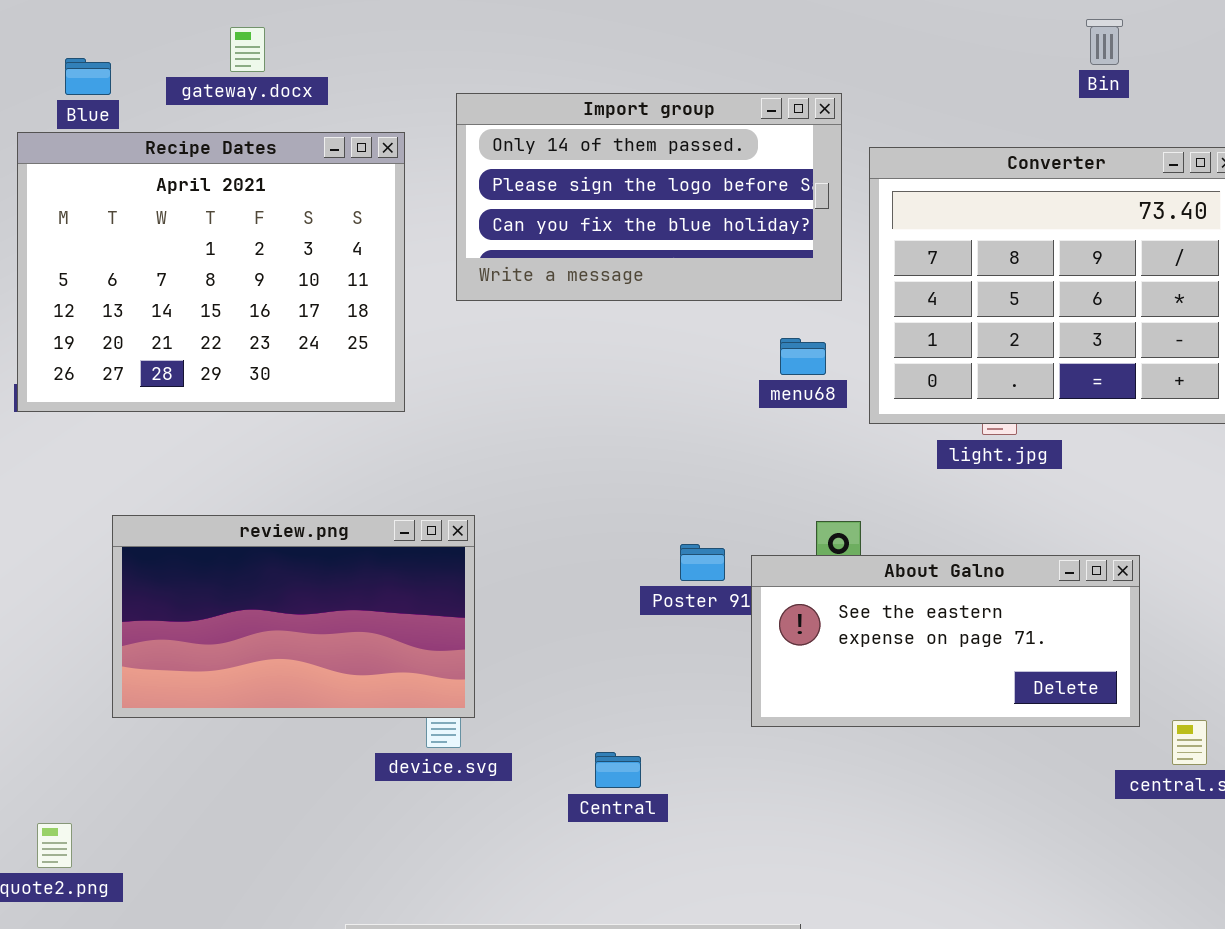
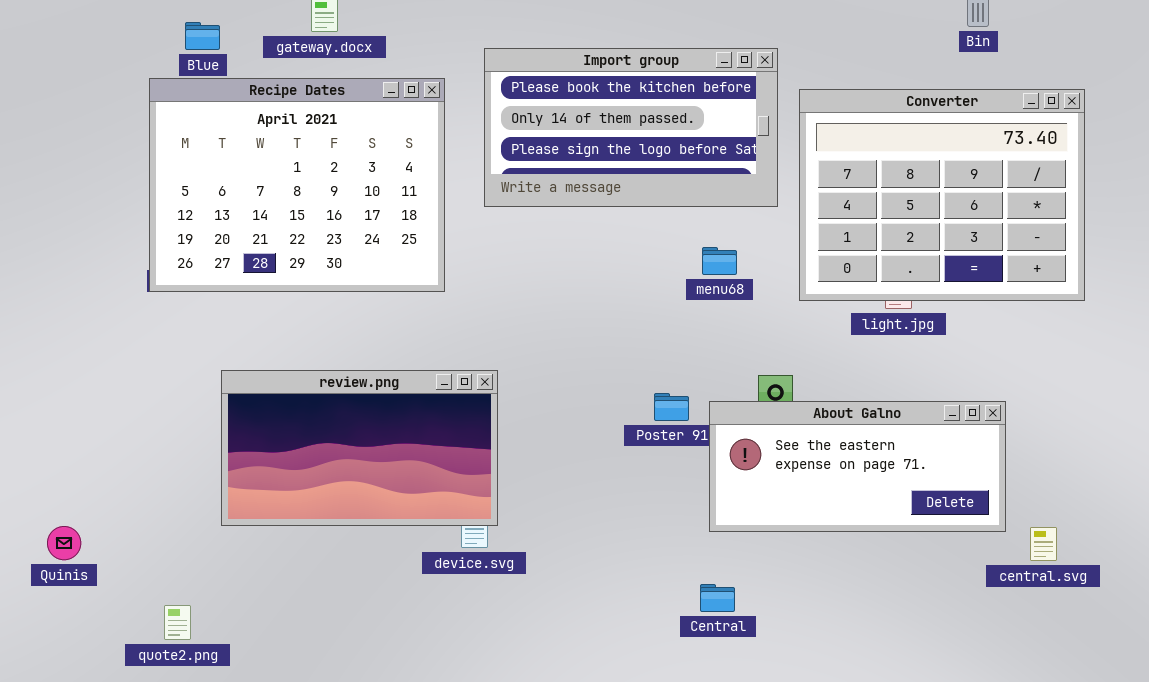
Import group: [456,93,842,301] -> [484,48,778,207], scrolled up 1 row
menu68: [780,338,826,375] -> [702,247,737,275], moved
Central: [595,752,641,788] -> [700,584,735,612], moved

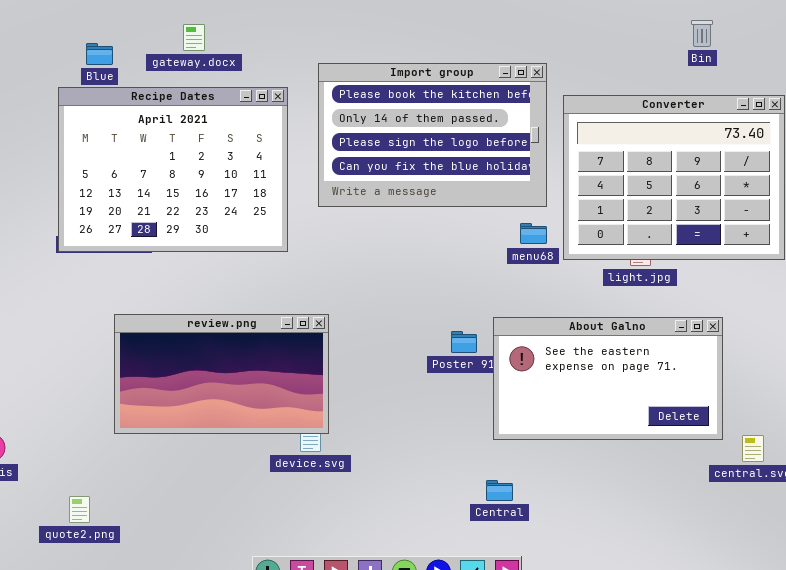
Import group: [484,48,778,207] -> [318,63,547,207], resized
menu68: [702,247,737,275] -> [520,223,547,244], moved
About Galno: [709,401,1006,532] -> [493,317,723,440], resized

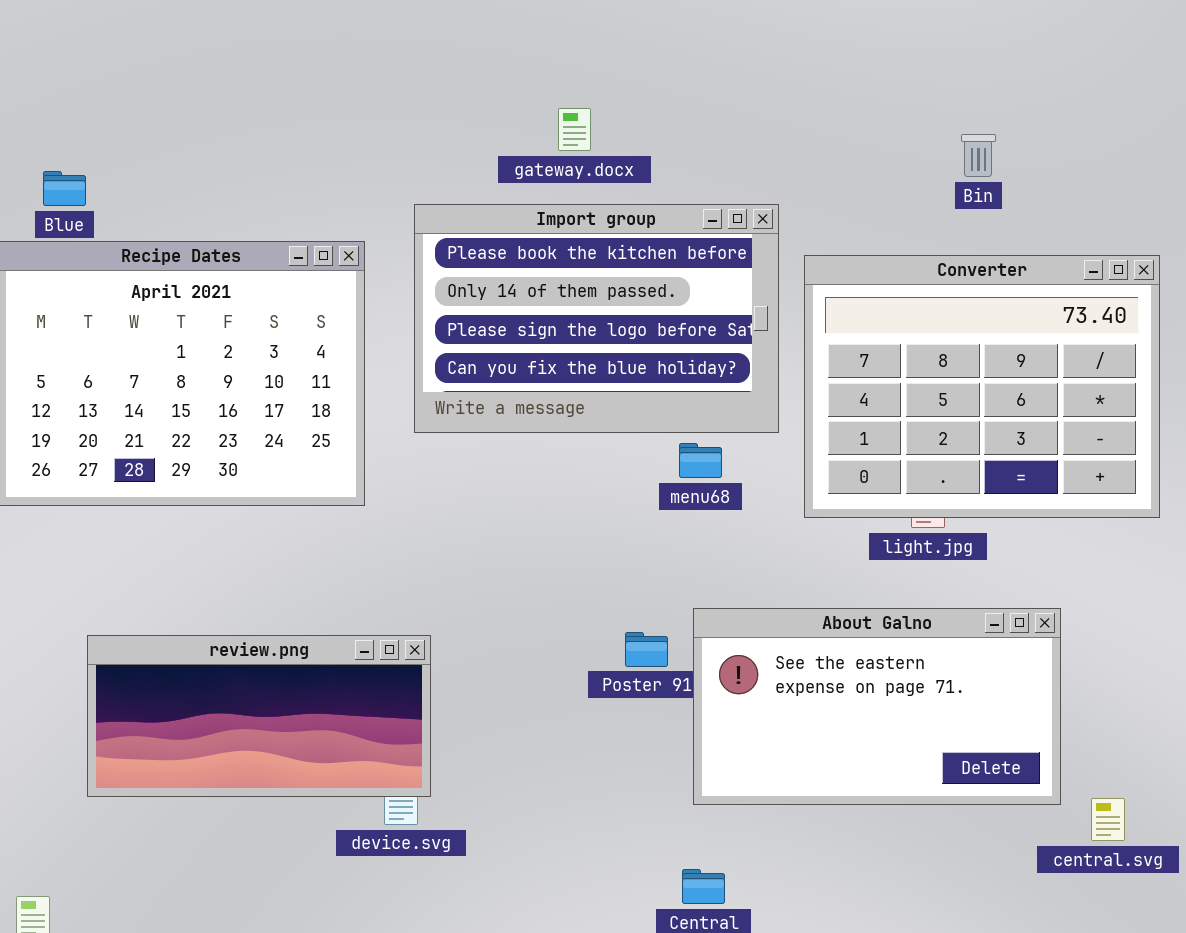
Bin: [691,20,713,47] -> [961,134,996,177], moved
gateway.docx: [183,24,205,51] -> [558,108,591,151], moved
menu68: [520,223,547,244] -> [679,443,722,478], moved
review.png: [114,314,329,434] -> [87,635,431,797], resized

